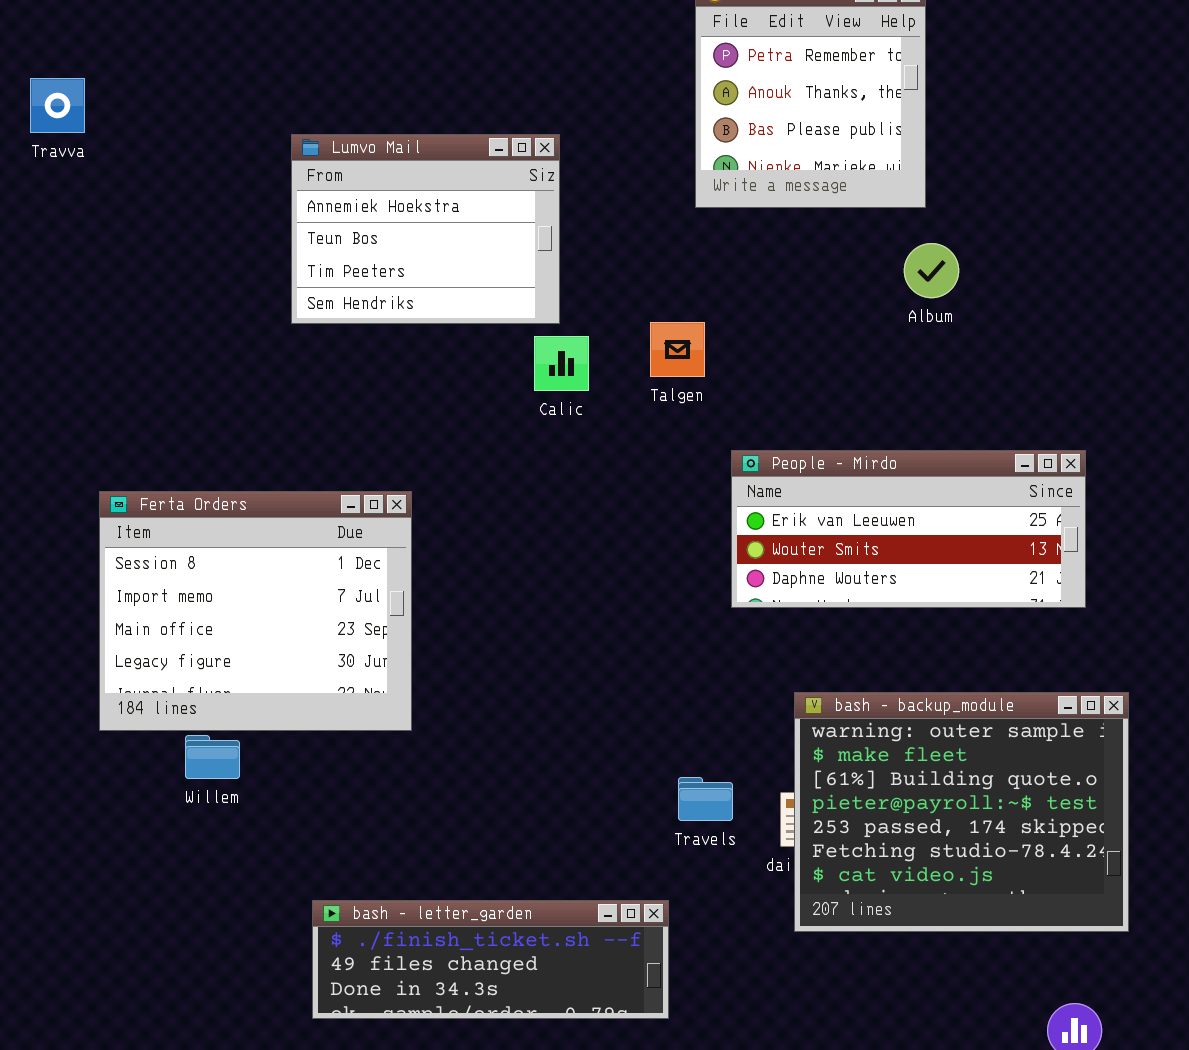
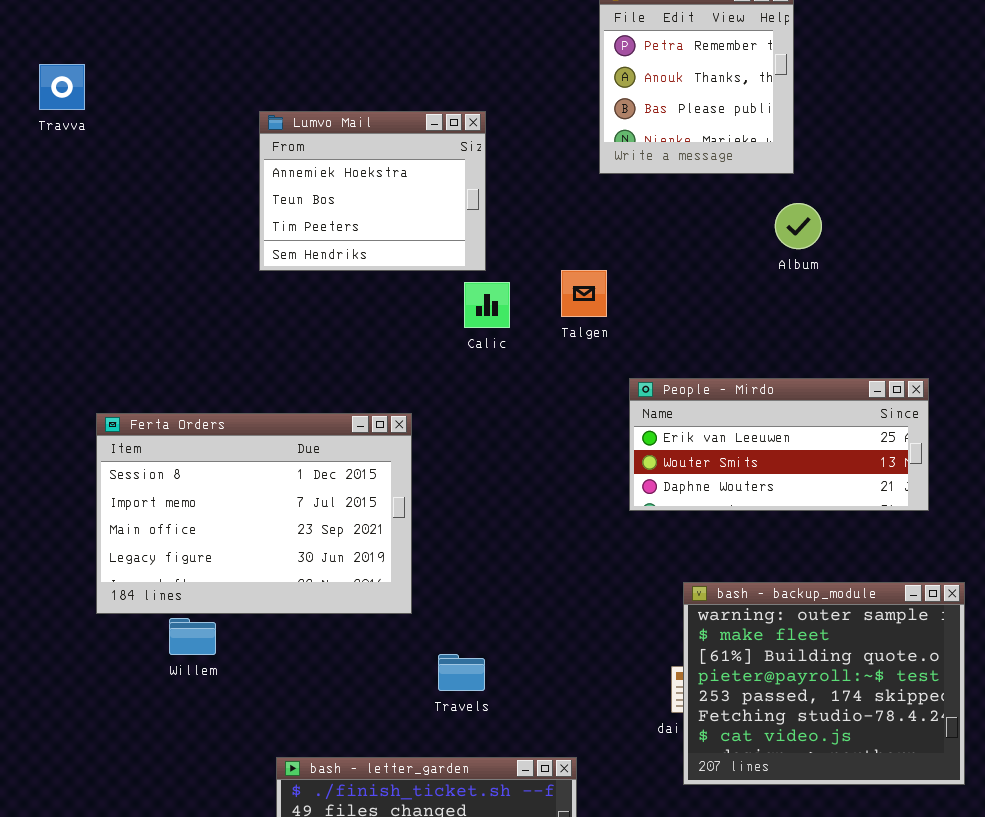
Ferta Orders: [99,491,412,731] -> [96,413,412,614], resized
Travels: [678,777,733,821] -> [438,654,485,691], moved

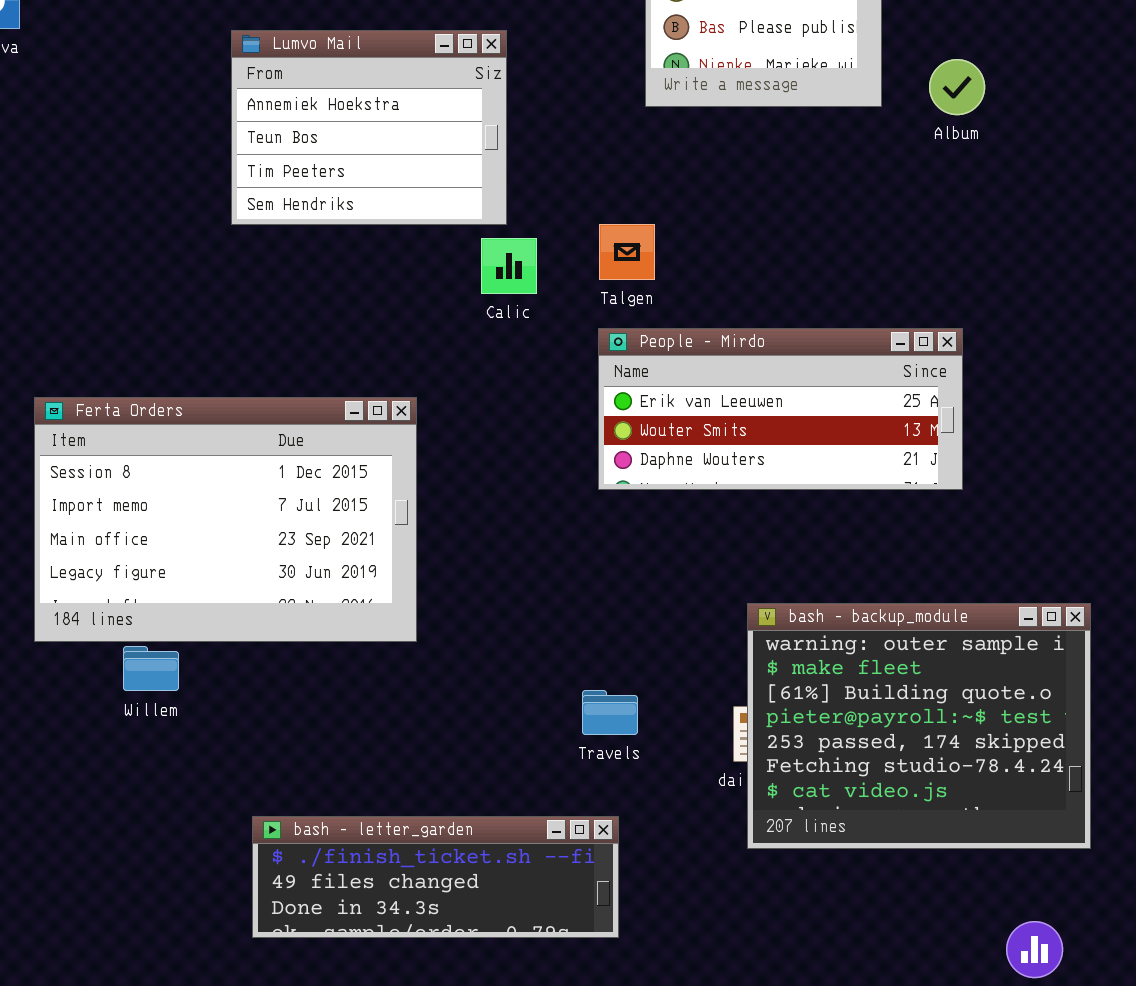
Album: [775,203,822,249] -> [929,59,985,115], moved
People - Mirdo: [629,378,929,511] -> [598,328,963,490], moved
Travels: [438,654,485,691] -> [582,690,638,735], moved

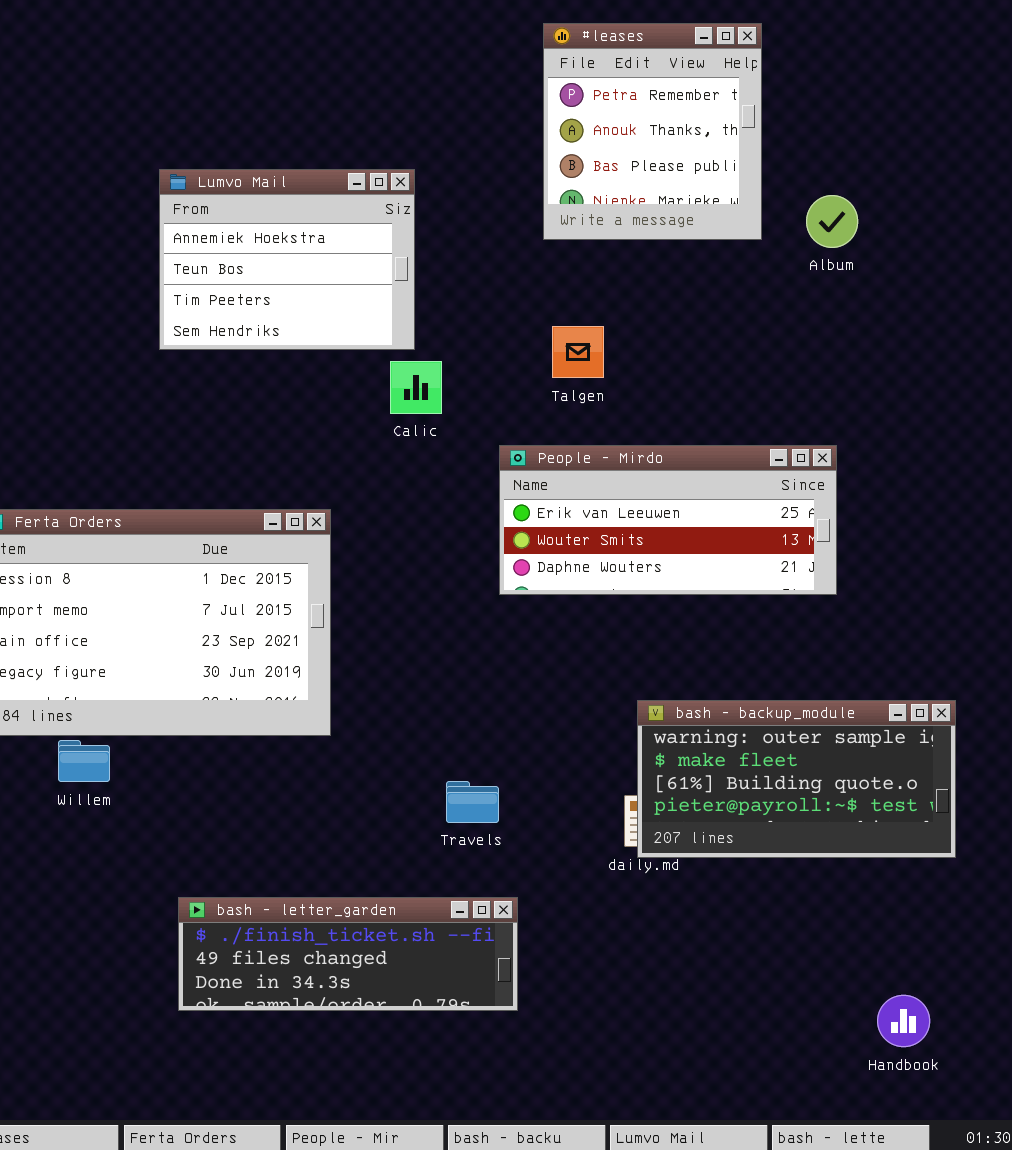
Talgen: [599,224,655,280] -> [552,326,604,378], moved
bash - backup_module: [747,603,1091,849] -> [637,700,956,858], resized
Travels: [582,690,638,735] -> [446,781,499,823], moved

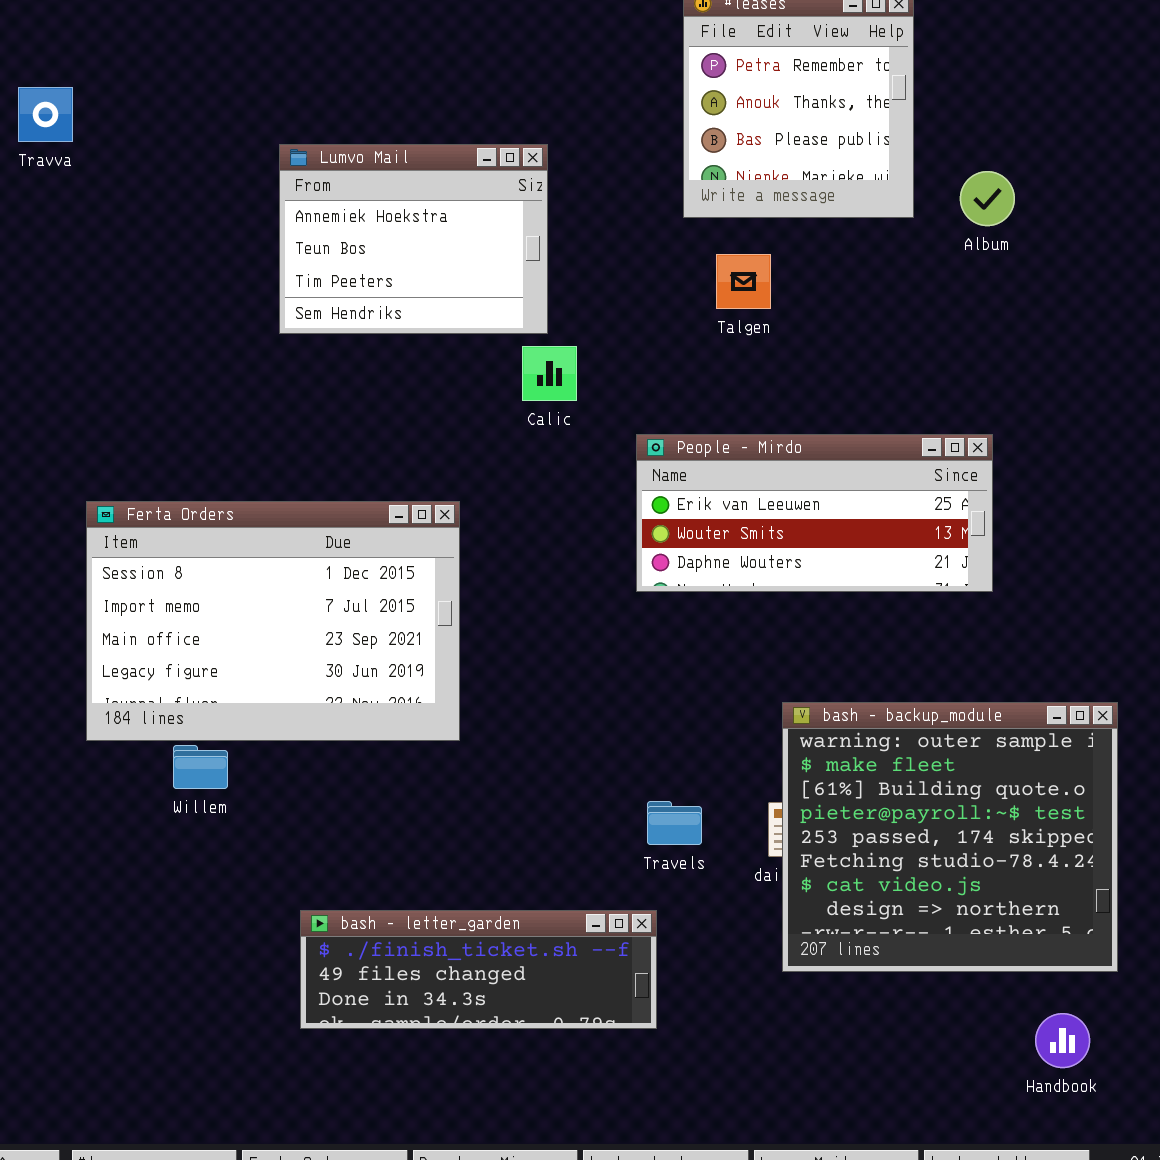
Talgen: [552,326,604,378] -> [716,254,771,309], moved
bash - backup_module: [637,700,956,858] -> [782,702,1118,972], resized
Travels: [446,781,499,823] -> [647,801,702,845], moved

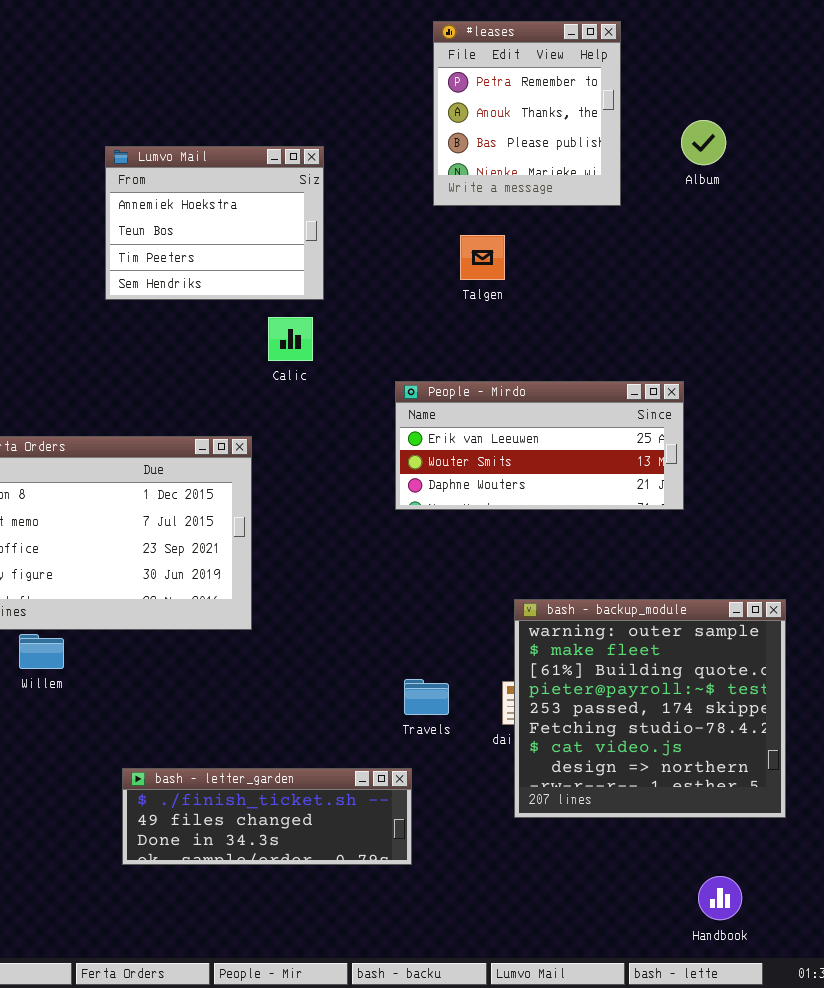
Album: [960,171,1015,226] -> [681,120,726,165], moved
Calic: [522,346,577,401] -> [268,317,313,361], moved
Handbook: [1035,1013,1090,1068] -> [698,876,742,920], moved

